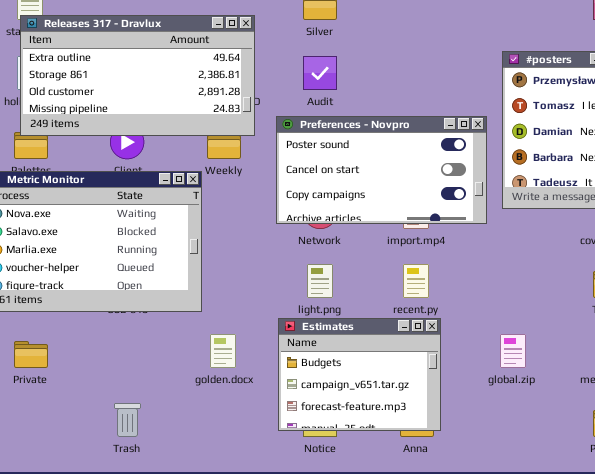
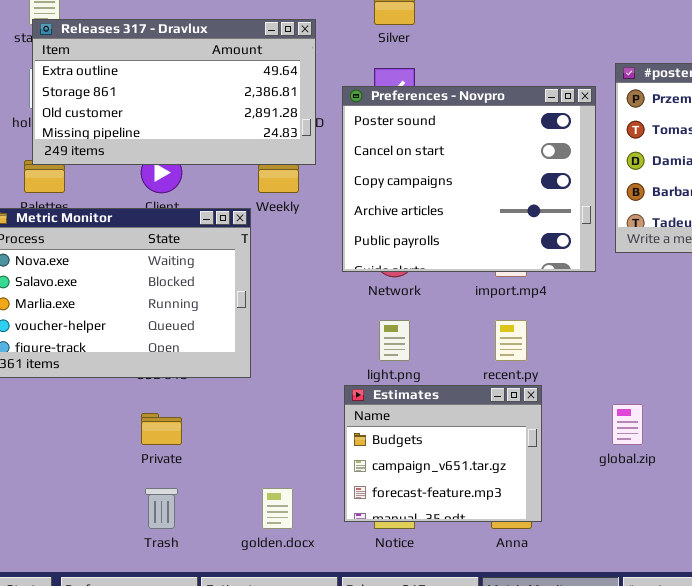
Preferences - Novpro: [276,116,487,224] -> [342,86,596,272], resized
golden.docx: [210,334,236,368] -> [262,488,293,529], moved
Private: [14,341,48,368] -> [141,413,182,445], moved

